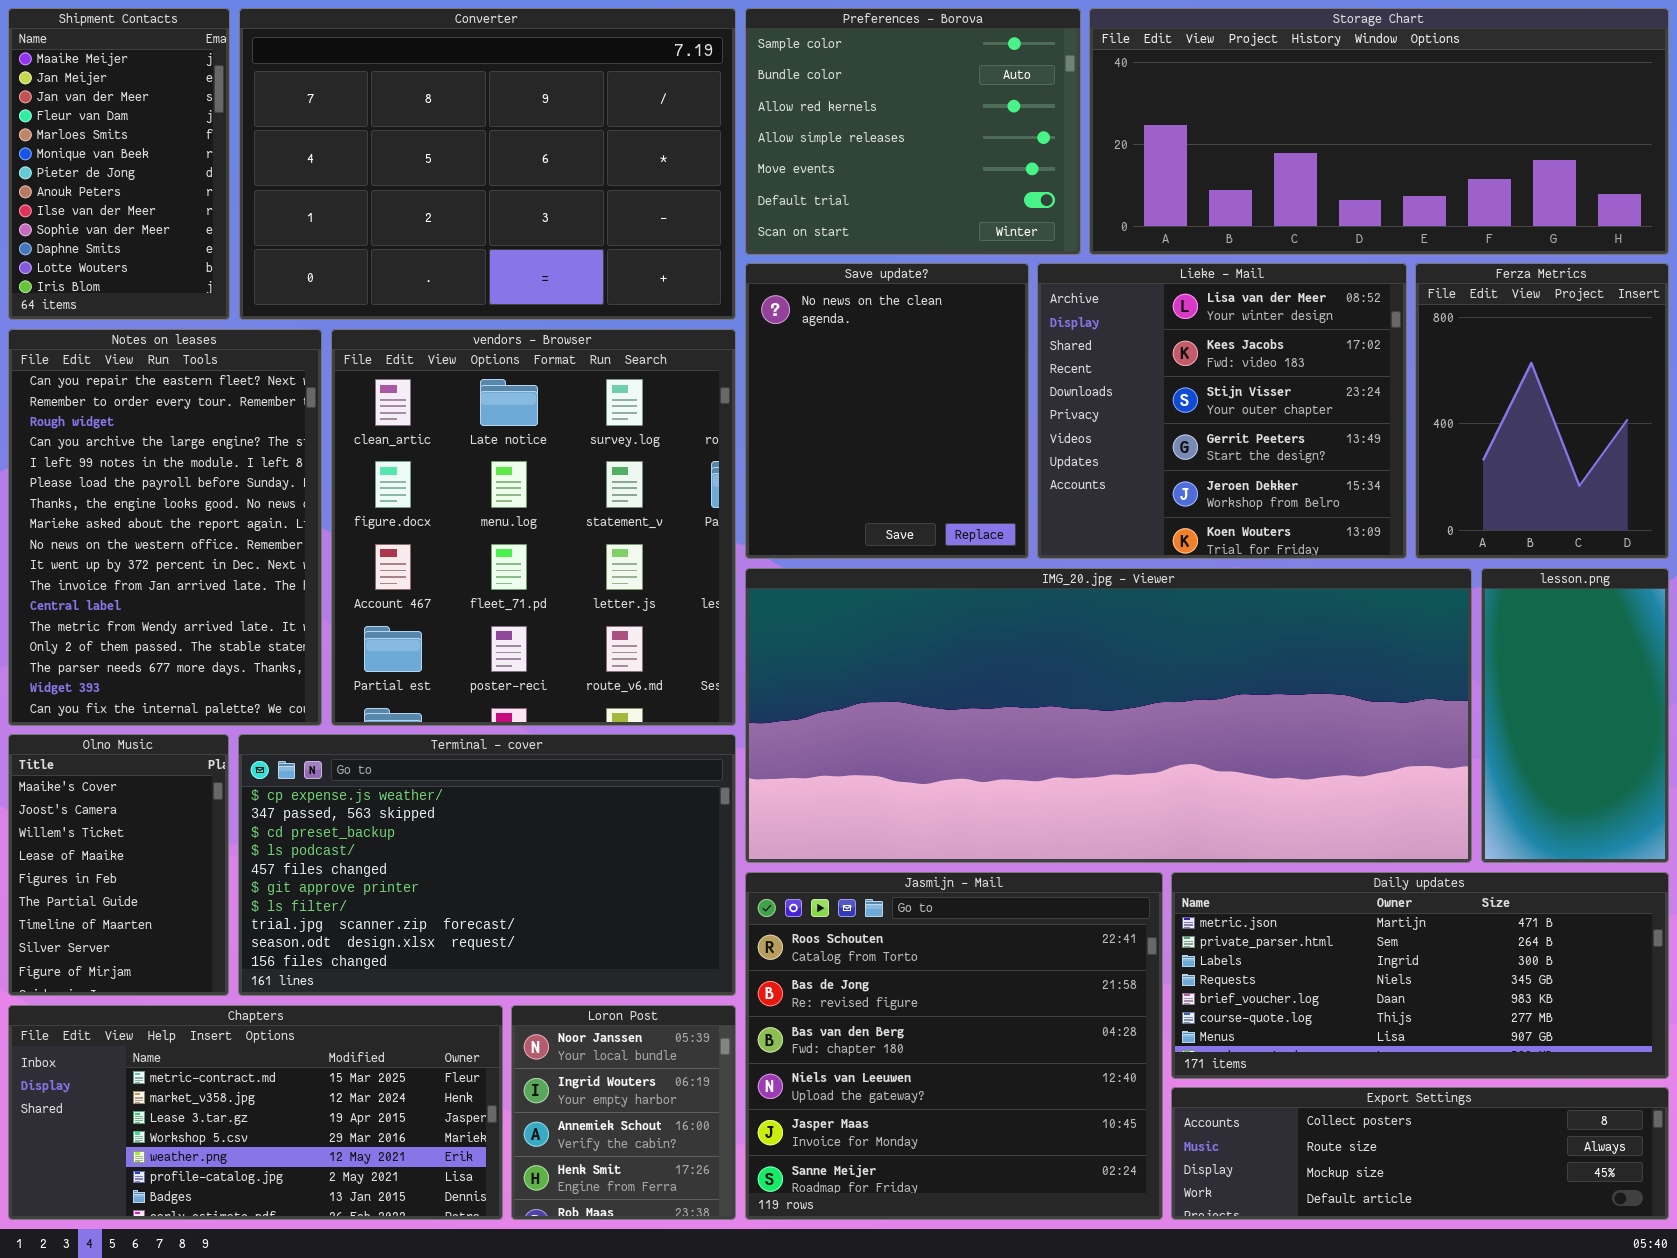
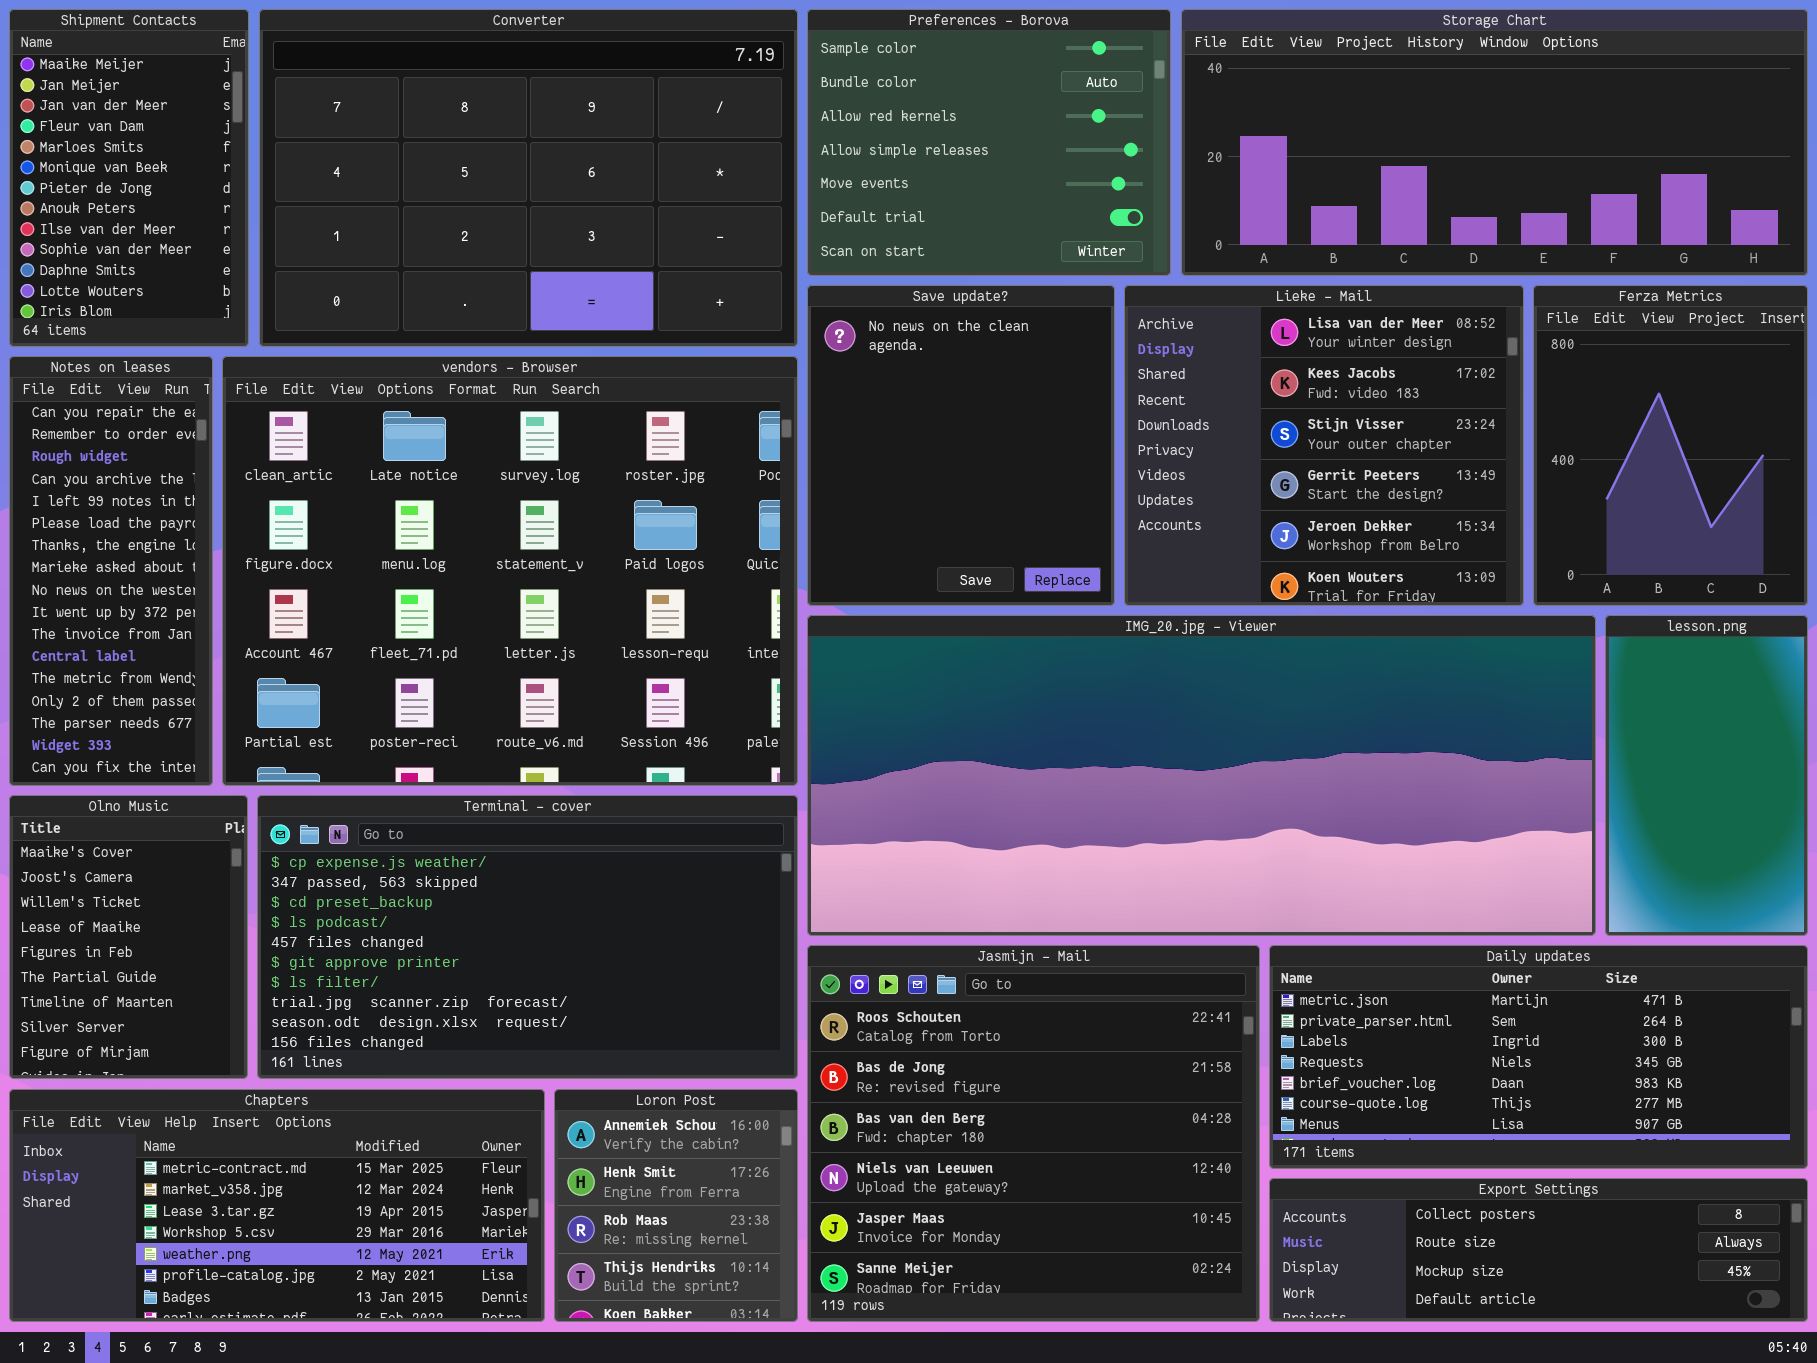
Notes on leases: [8,329,322,726] -> [9,356,213,786], resized
vendors - Browser: [331,329,736,726] -> [222,356,798,786], resized
Loron Post: [511,1005,736,1220] -> [554,1089,798,1322], scrolled down 2 rows

